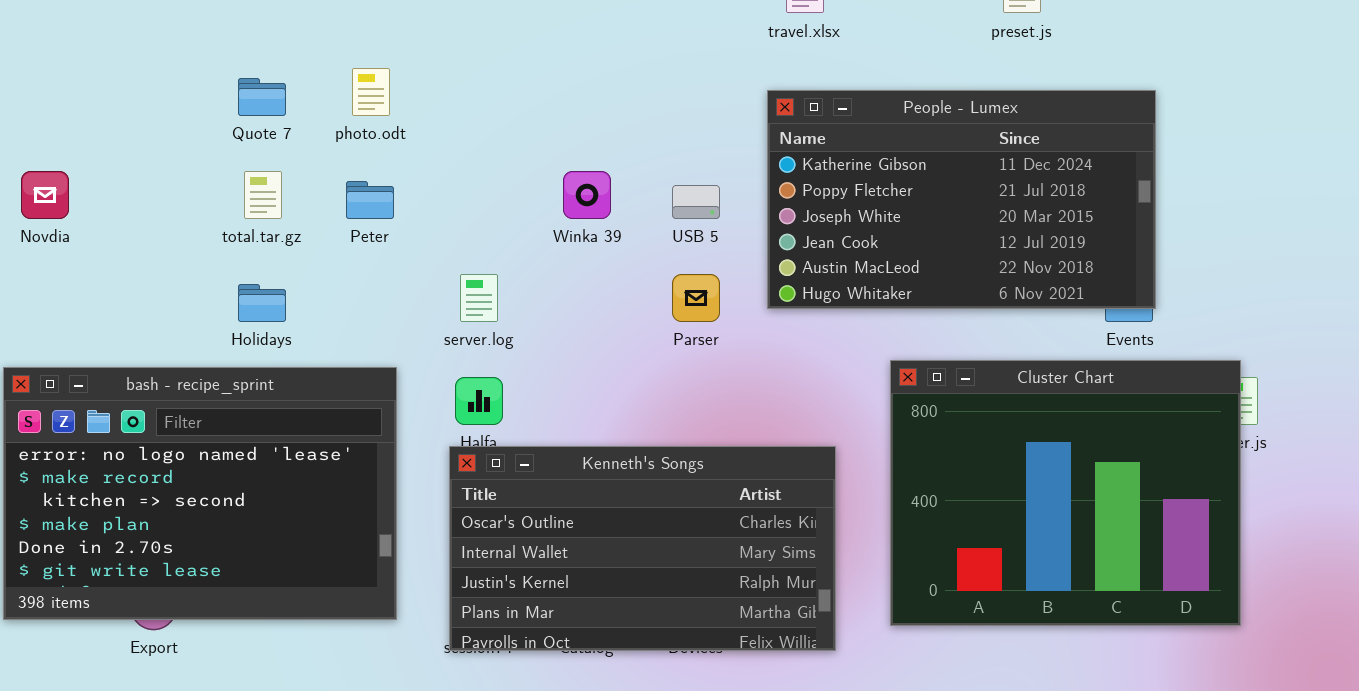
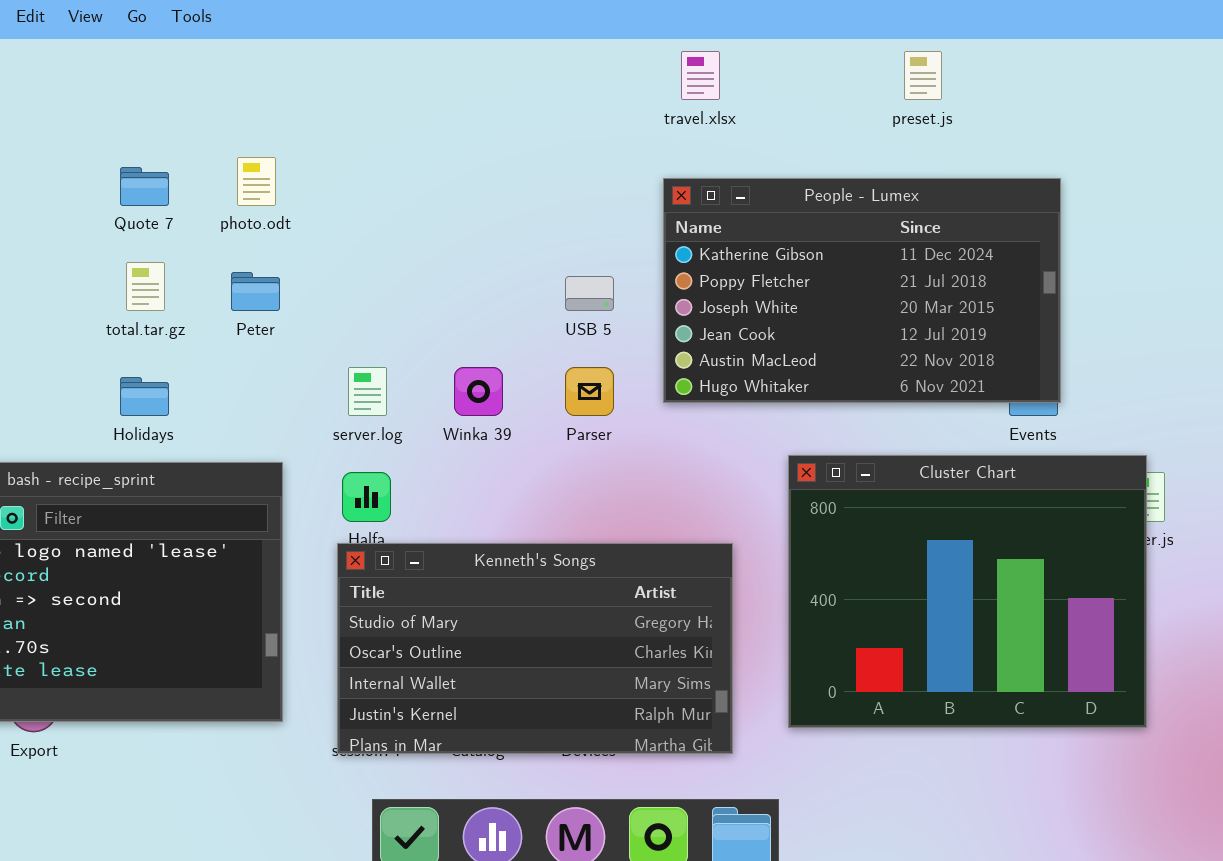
Winka 39: [563,171,611,219] -> [454,367,503,416], moved
Kenneth's Songs: [449,446,836,651] -> [337,543,733,754], scrolled up 1 row

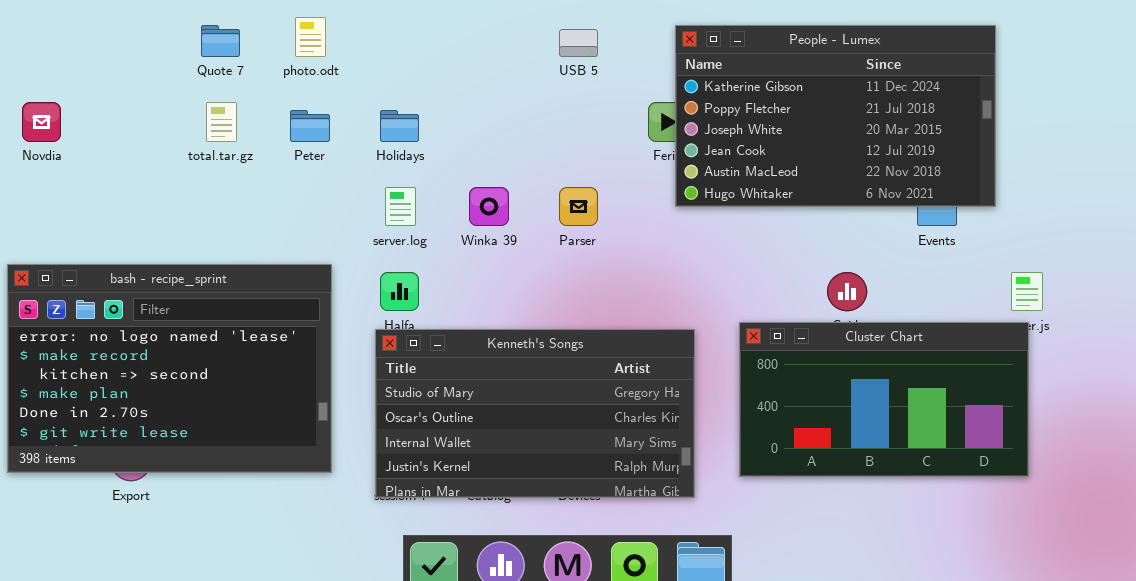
People - Lumex: [663,178,1061,403] -> [675,25,996,207], moved
USB 5: [565,276,614,311] -> [559,29,598,57], moved
Holidays: [120,377,169,416] -> [380,110,419,142], moved
Cluster Chart: [788,455,1147,728] -> [739,322,1029,477], resized

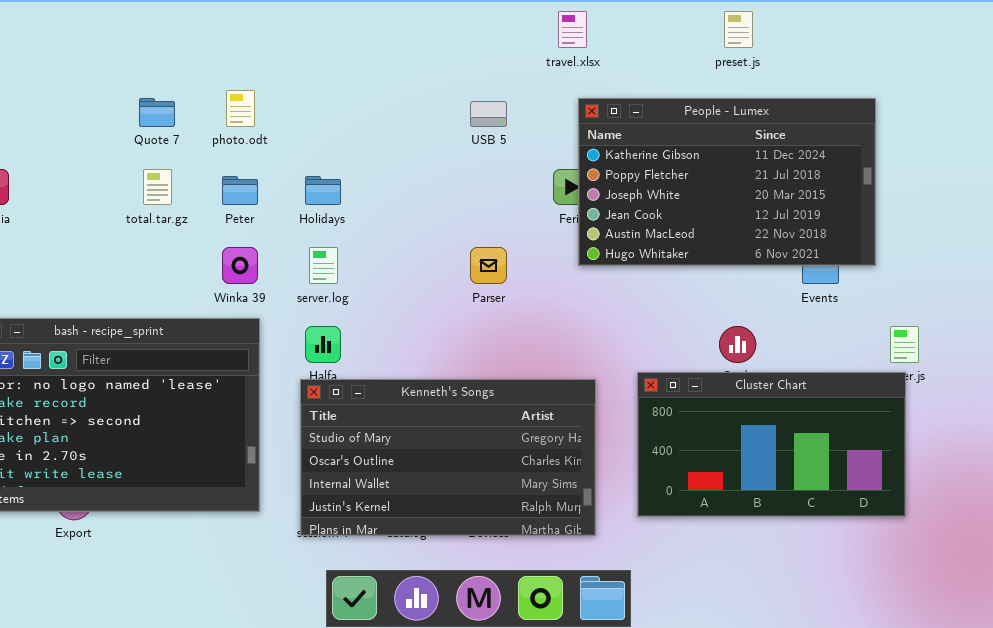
Winka 39: [469,187,509,226] -> [222,247,258,284], moved

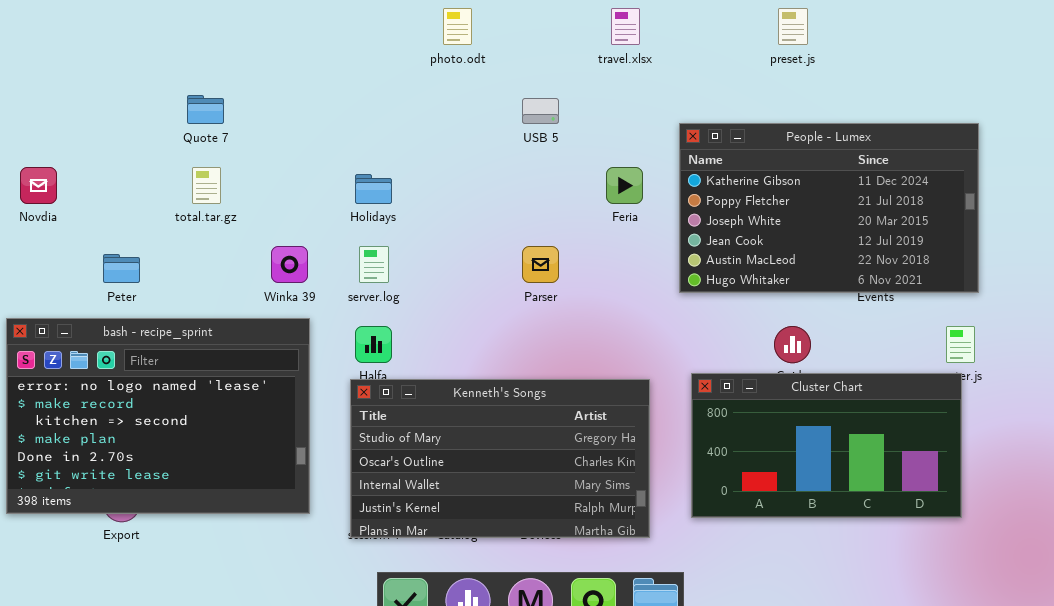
photo.odt: [226,90,255,127] -> [443,8,472,45], moved
People - Lumex: [578,98,876,266] -> [679,123,979,293], moved
Peter: [222,176,258,205] -> [103,254,140,283], moved

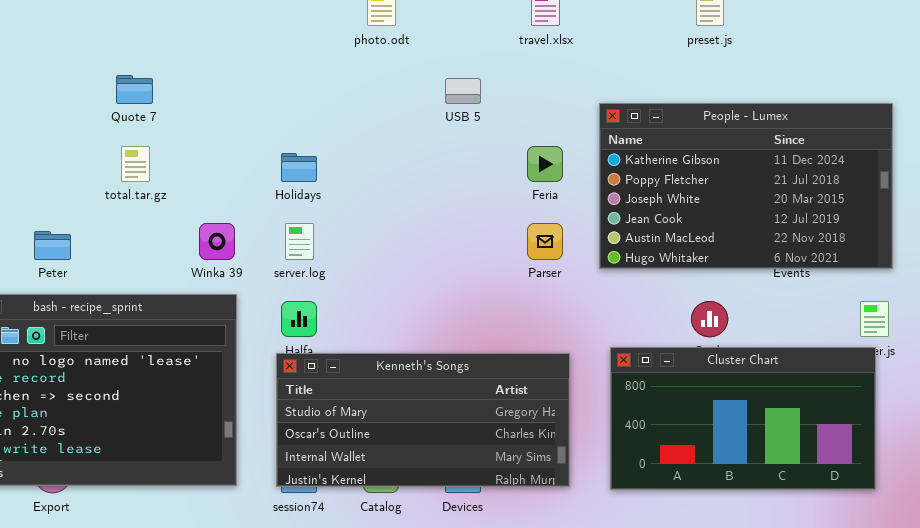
Parser: [522,246,559,283] -> [527,223,563,260], moved
Kenneth's Songs: [350,379,650,538] -> [276,353,570,487], resized

